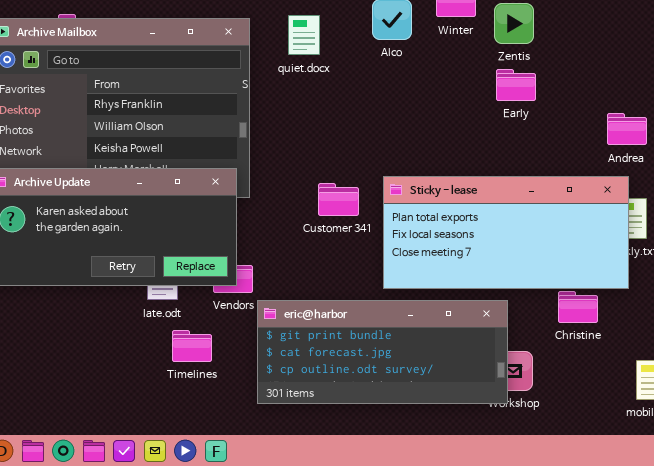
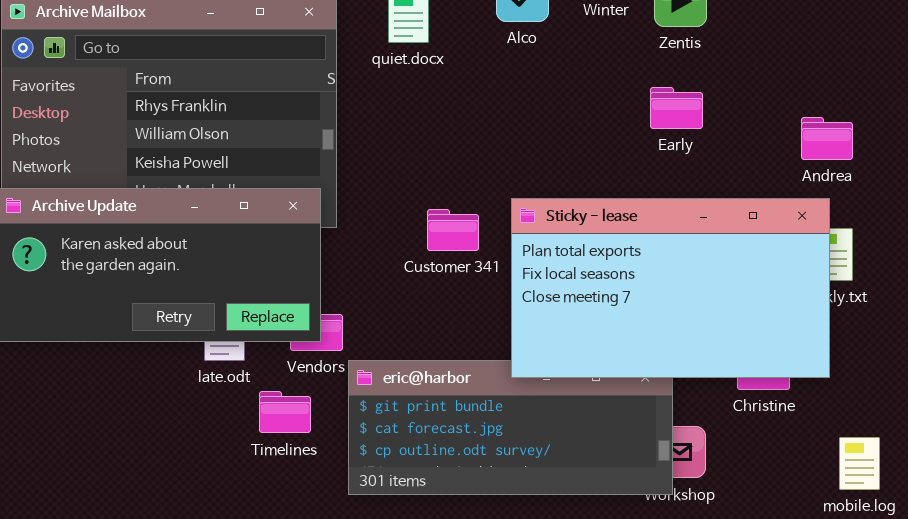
Early: [496,69,536,101] -> [650,87,703,129], moved
Sticky - lease: [383,176,629,289] -> [511,198,830,378], resized
Timelines: [172,330,212,362] -> [259,391,311,433], moved

